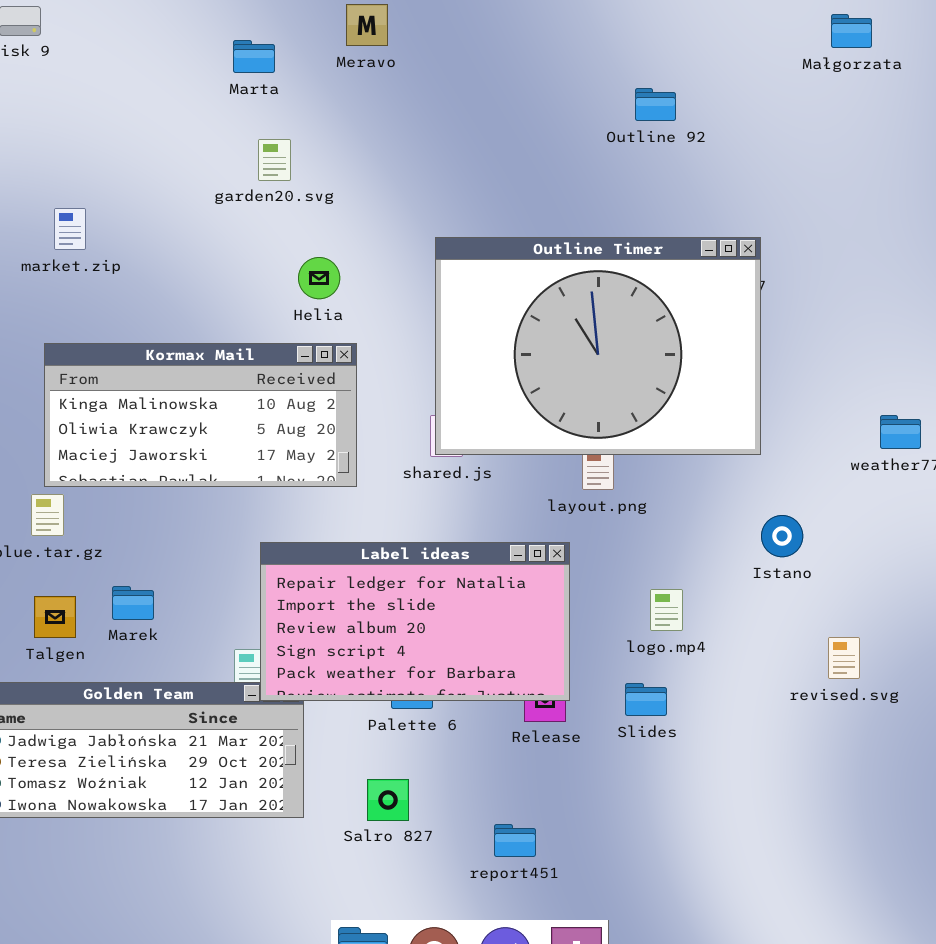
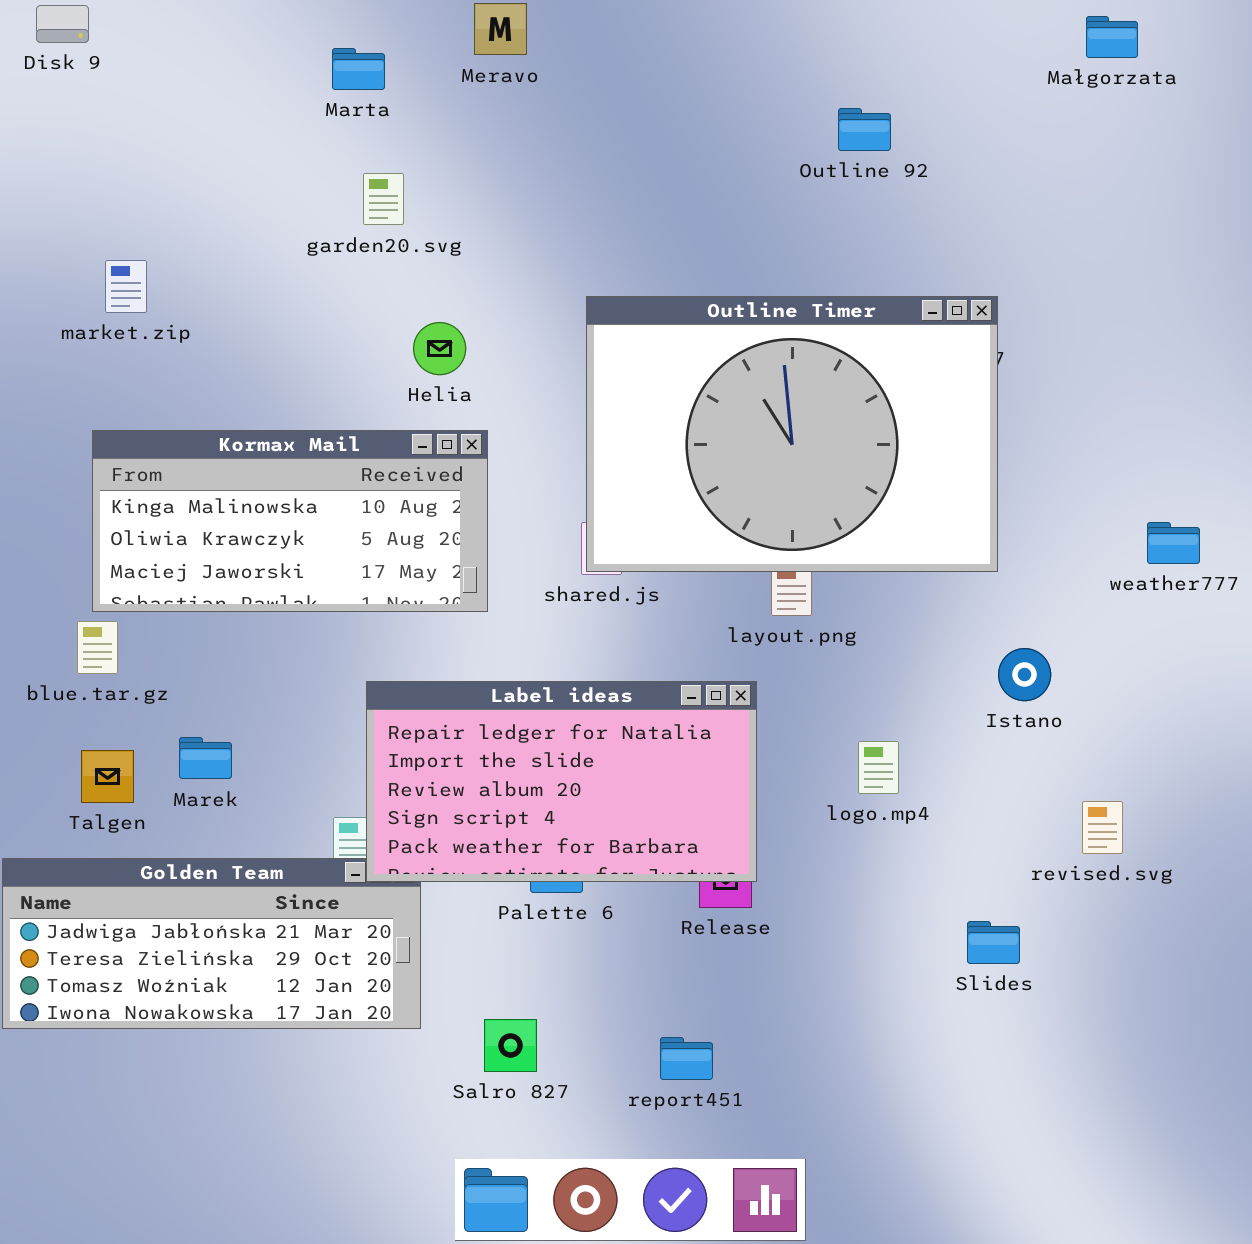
Slides: [625,683,667,716] -> [967,921,1020,964], moved
Salro 827: [367,779,409,821] -> [484,1019,537,1072], moved

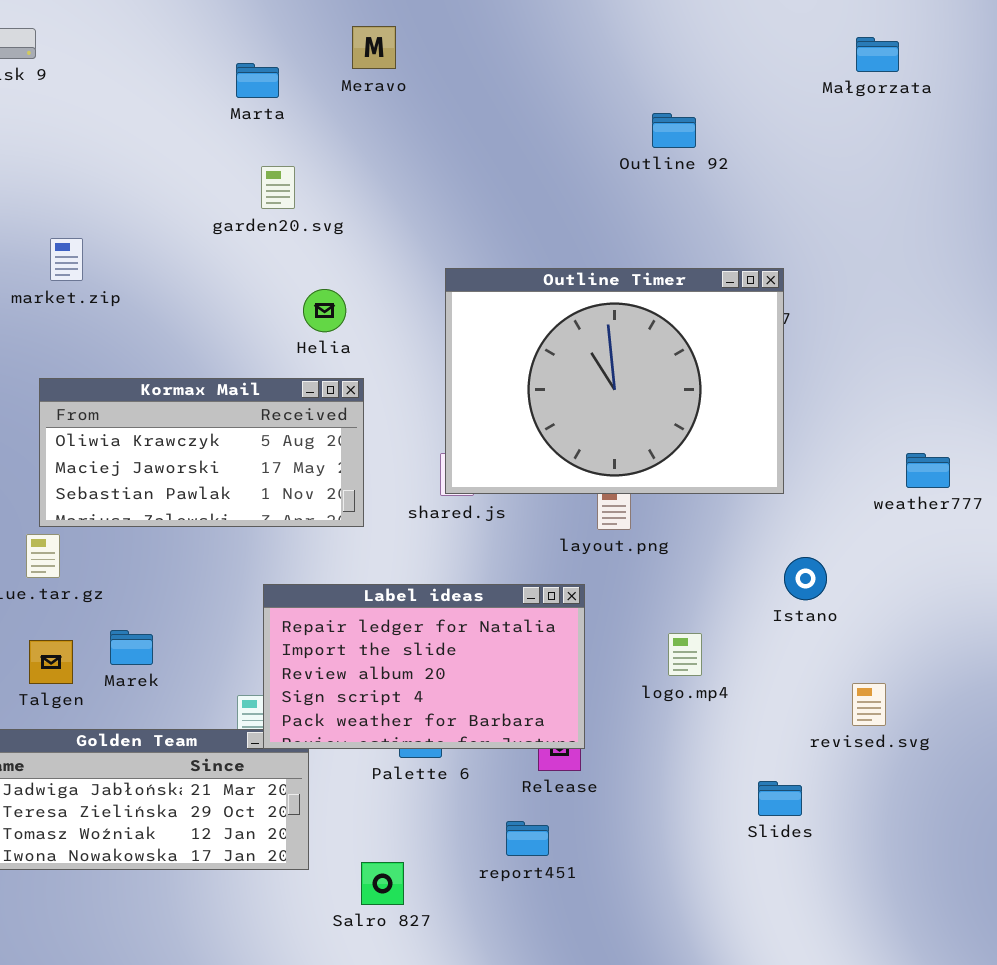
Kormax Mail: [92,430,488,612] -> [39,378,364,527], scrolled down 1 row
report451: [660,1037,713,1080] -> [506,821,549,856], moved

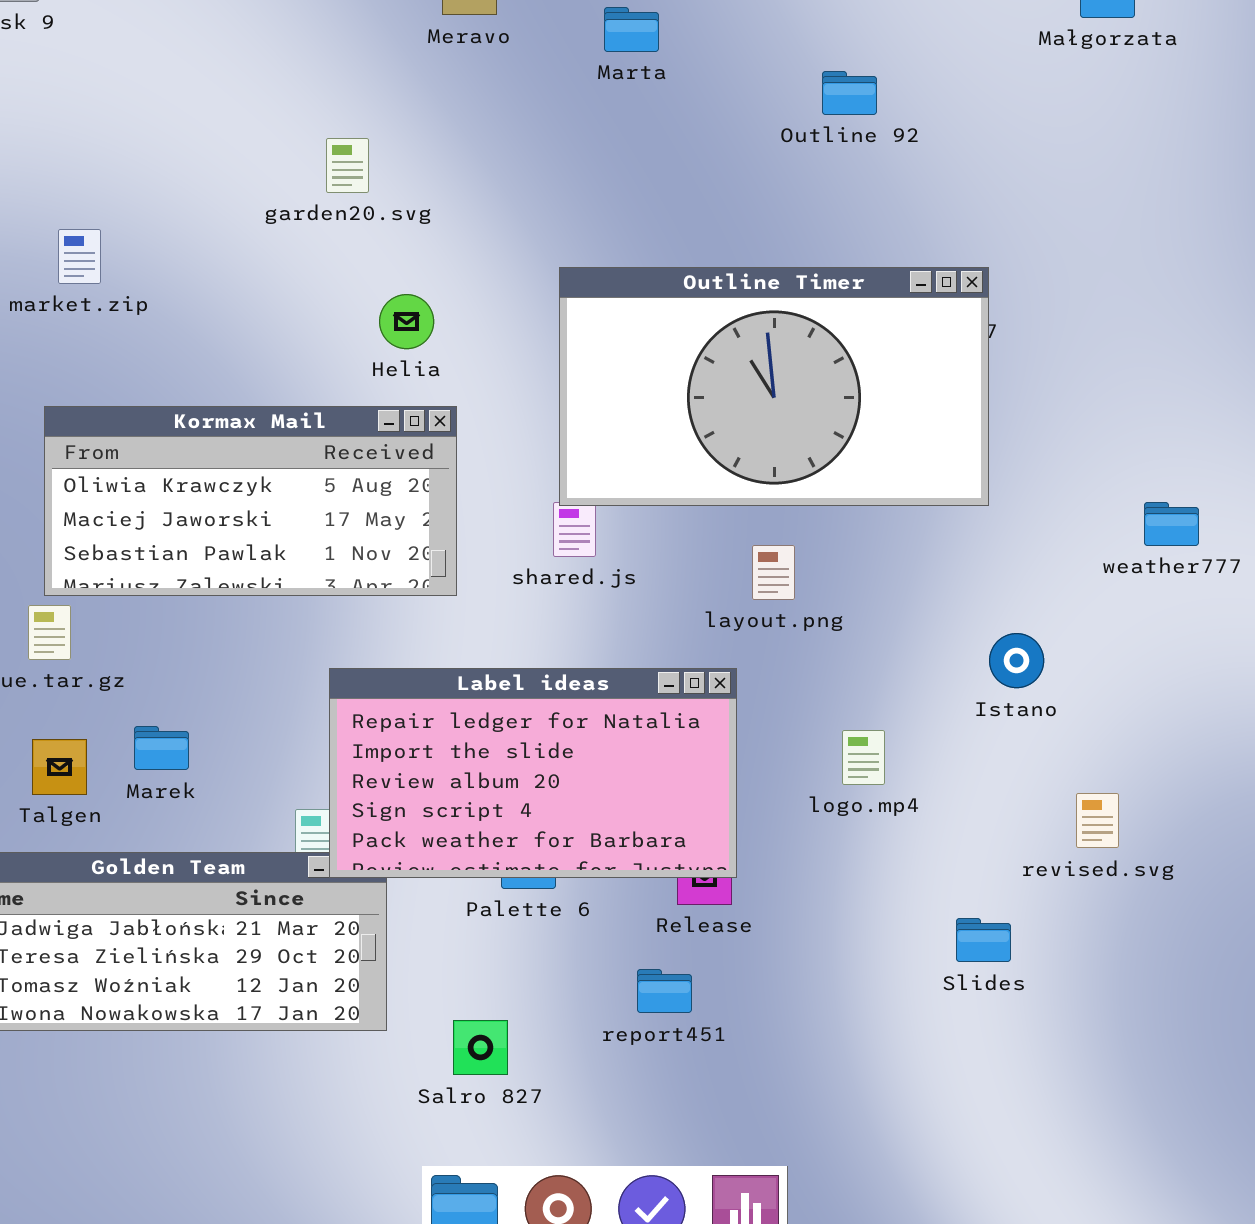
Marta: [236,63,279,98] -> [604,7,659,52], moved
Outline Timer: [445,268,784,494] -> [559,267,989,506], resized

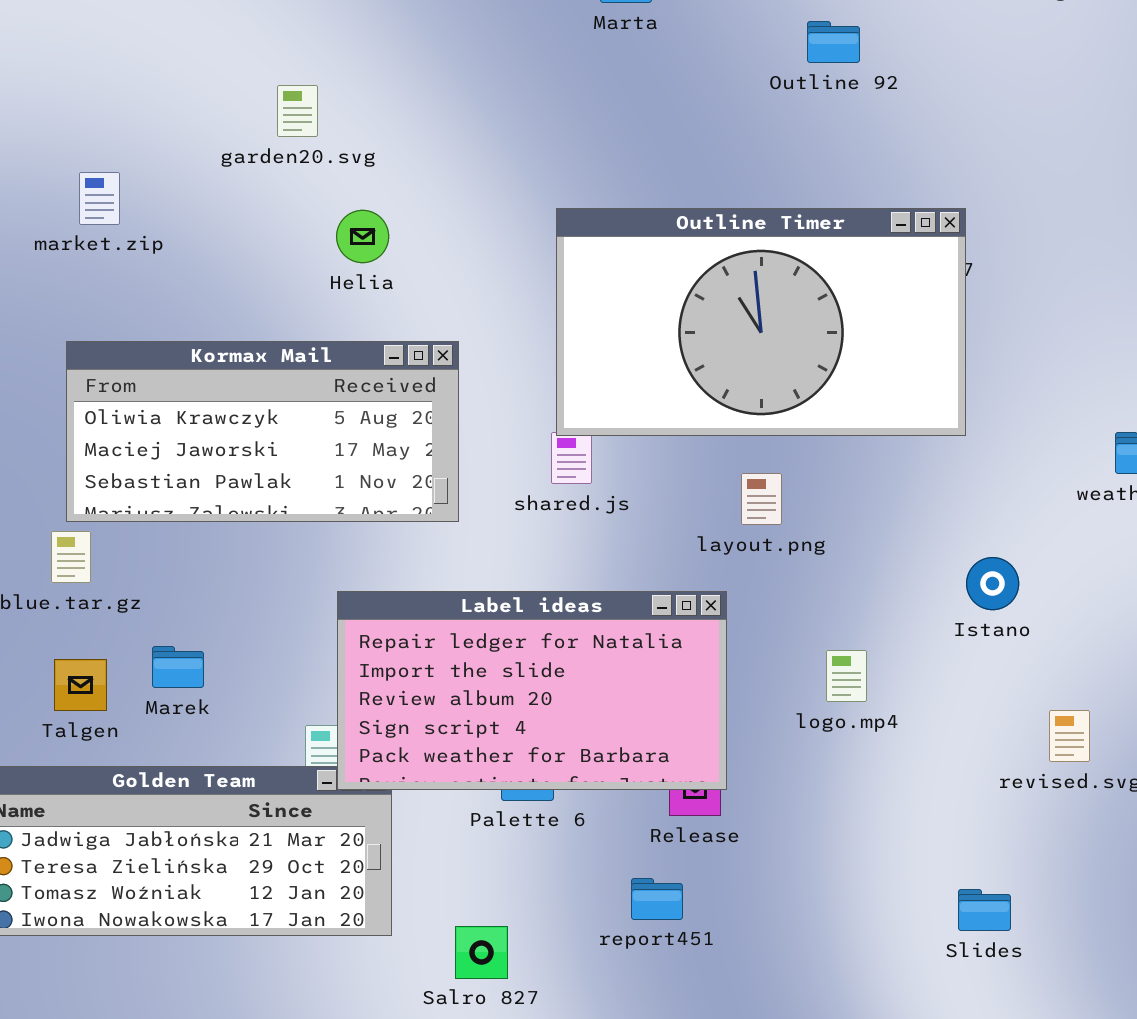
garden20.svg: [326,138,369,193] -> [277,85,318,137], moved
Helia: [379,294,434,349] -> [336,210,389,263], moved
Slides: [956,918,1011,962] -> [958,889,1011,931], moved

